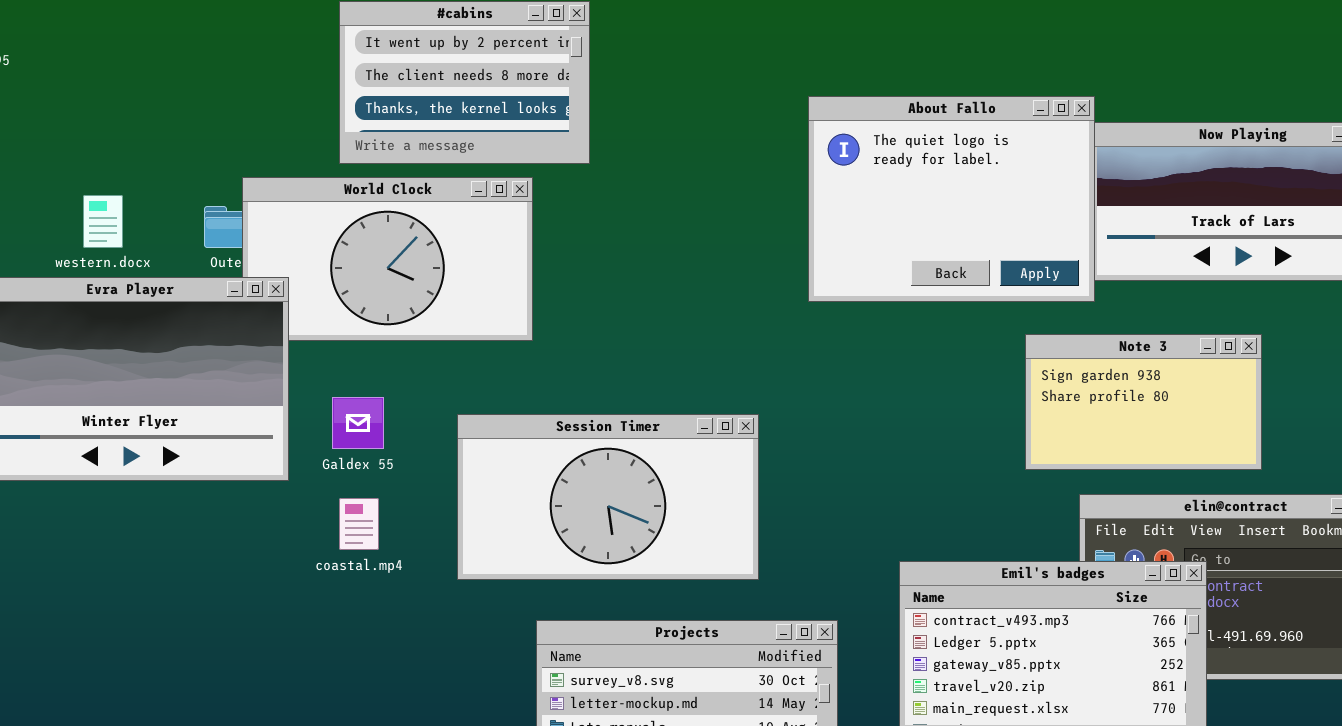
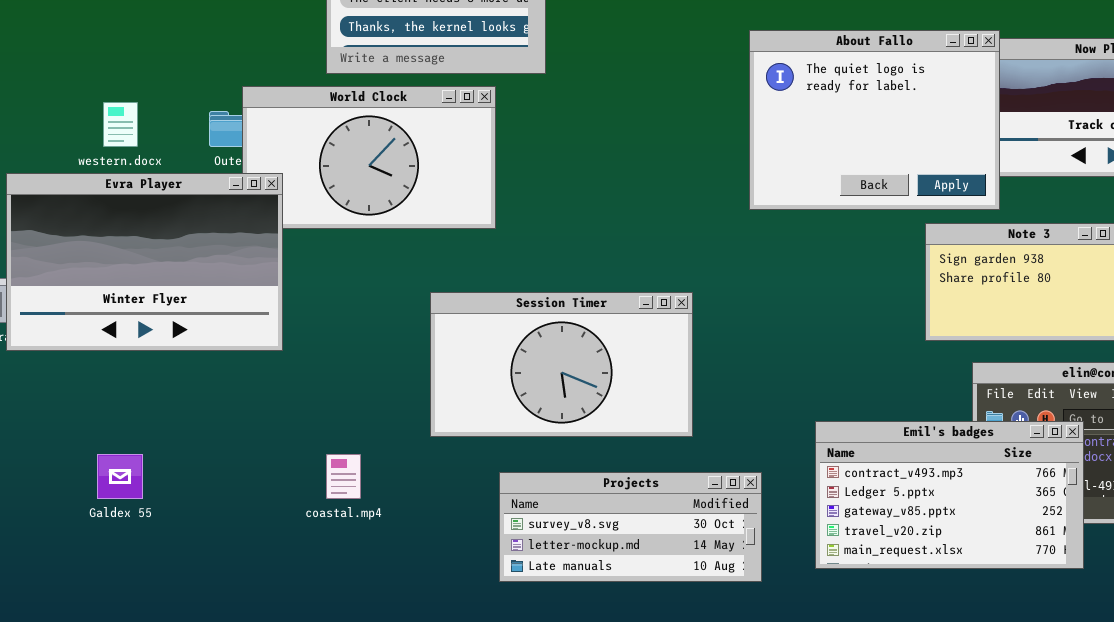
About Fallo: [808,96,1095,302] -> [749,30,1000,210], moved
Galdex 55: [332,397,384,449] -> [97,454,143,499], moved
coastal.mp4: [339,498,379,550] -> [326,454,361,499], moved

